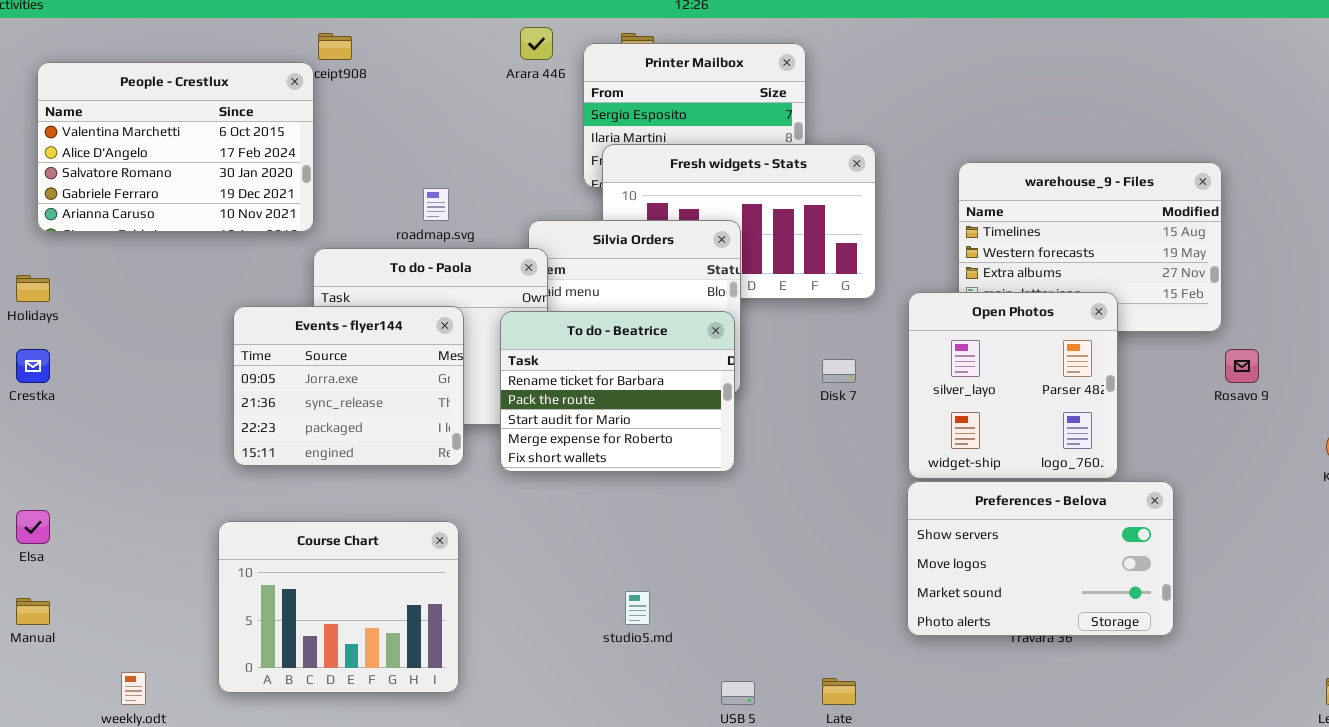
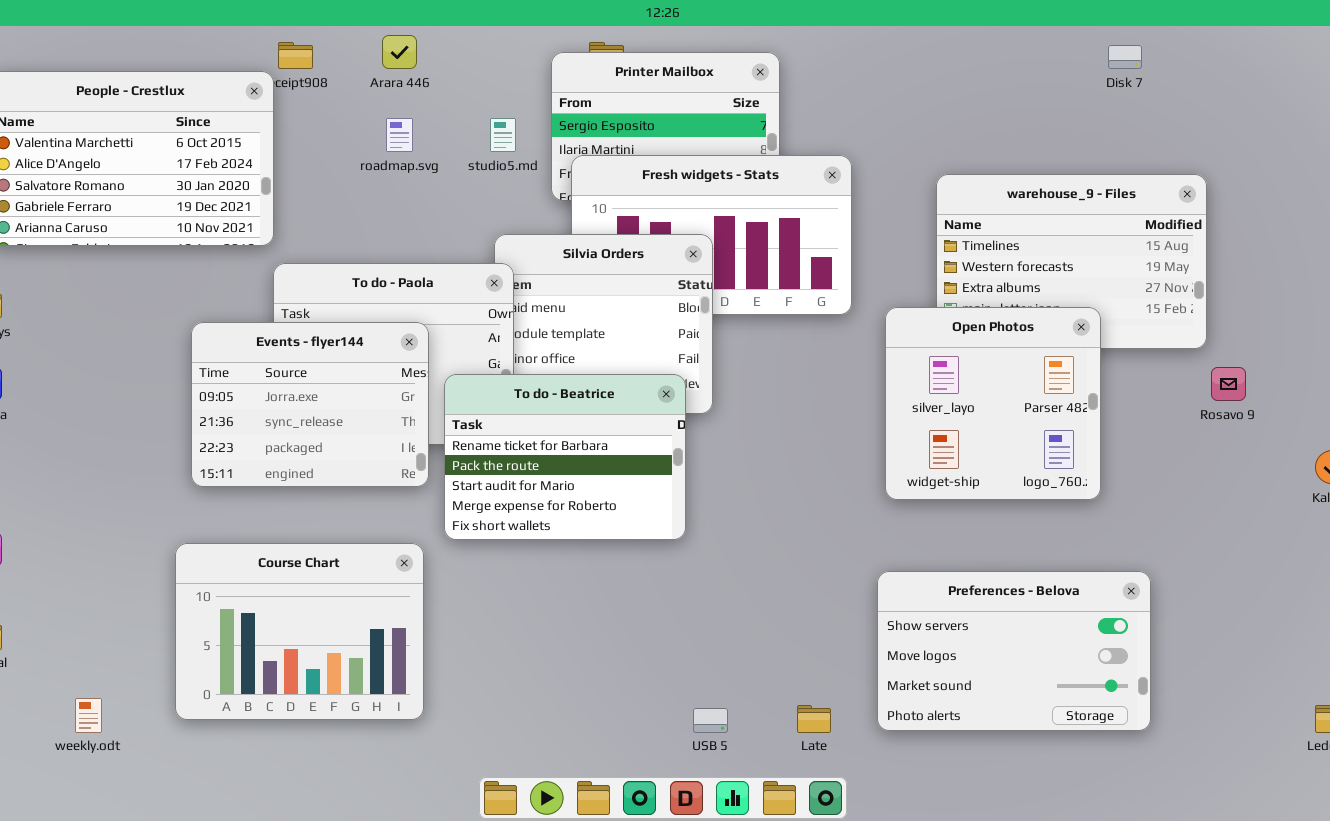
Arara 446: [520,27,553,60] -> [382,35,417,69], moved
roadmap.svg: [423,188,449,221] -> [386,118,413,152], moved
To do - Beatrice: [500,311,735,472] -> [444,374,686,540], moved
Disk 7: [822,359,856,383] -> [1108,45,1142,69], moved
Preferences - Belova: [907,481,1174,636] -> [877,571,1151,731], moved
studio5.md: [625,591,650,625] -> [490,118,516,152], moved

